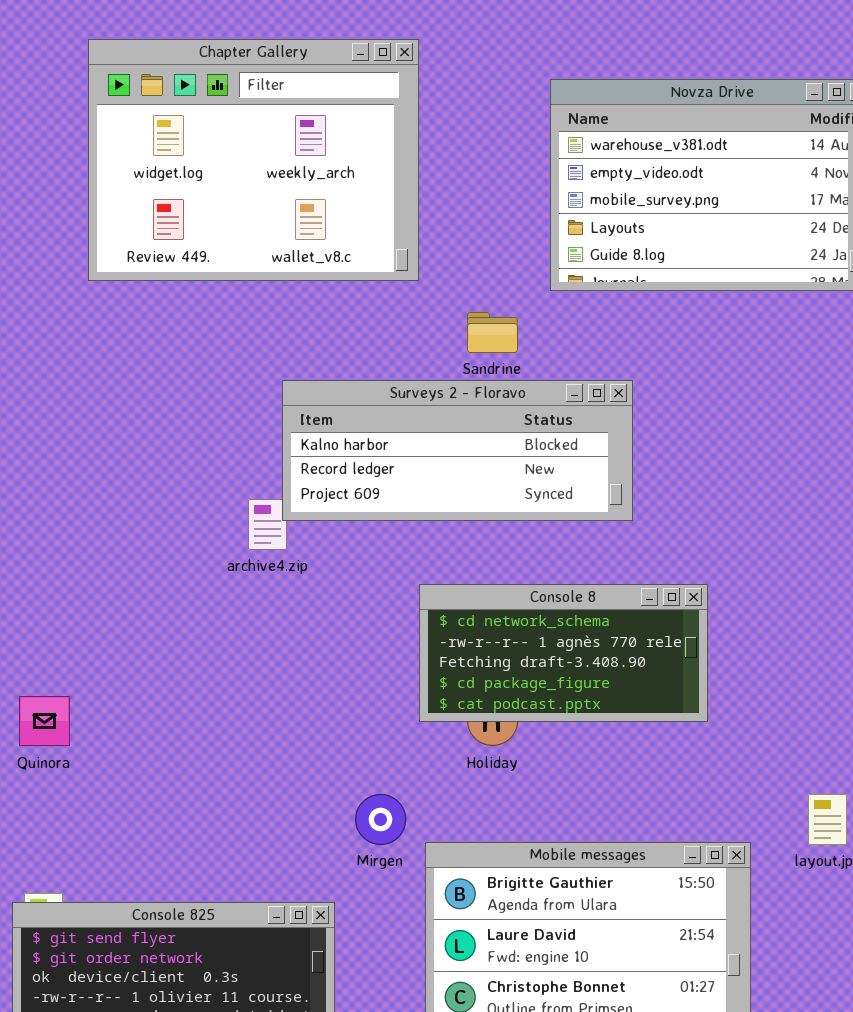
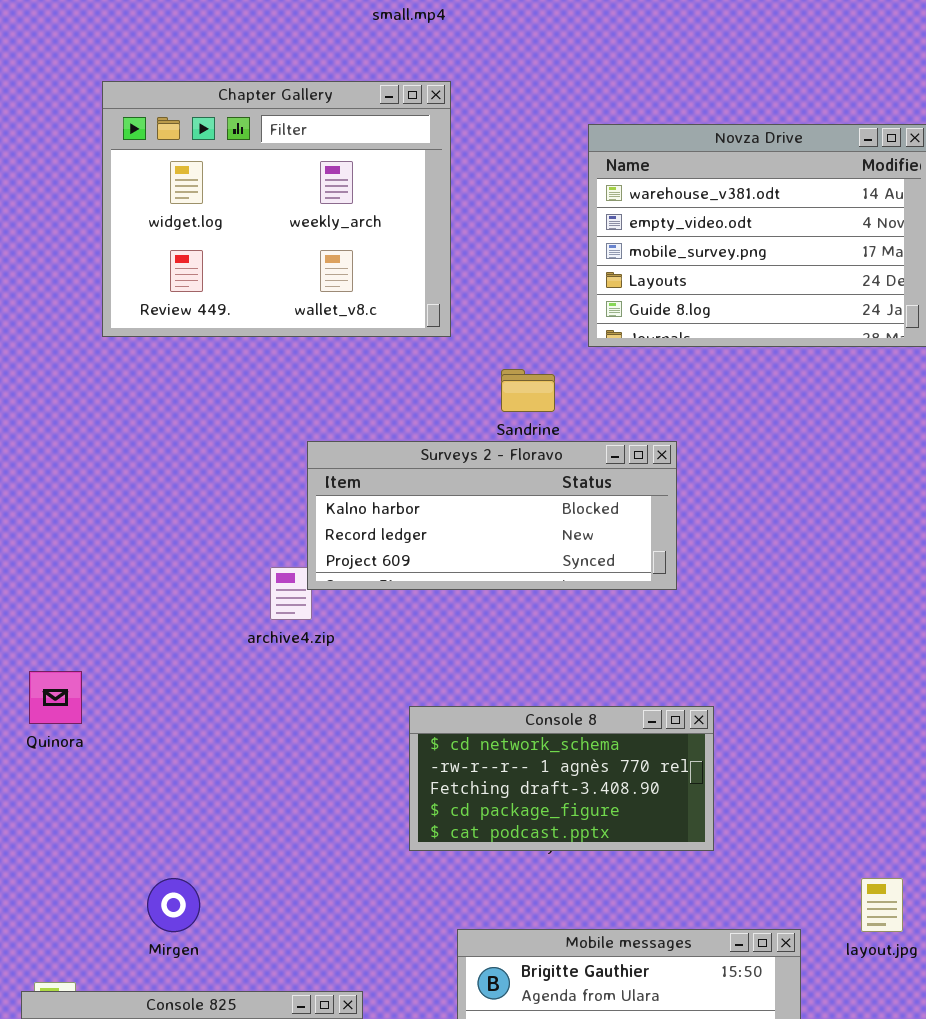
Console 8: [419,584,708,722] -> [409,706,714,851], moved
Quinora: [19,696,70,746] -> [29,671,82,724], moved
Mirgen: [355,794,406,845] -> [147,878,200,932], moved

